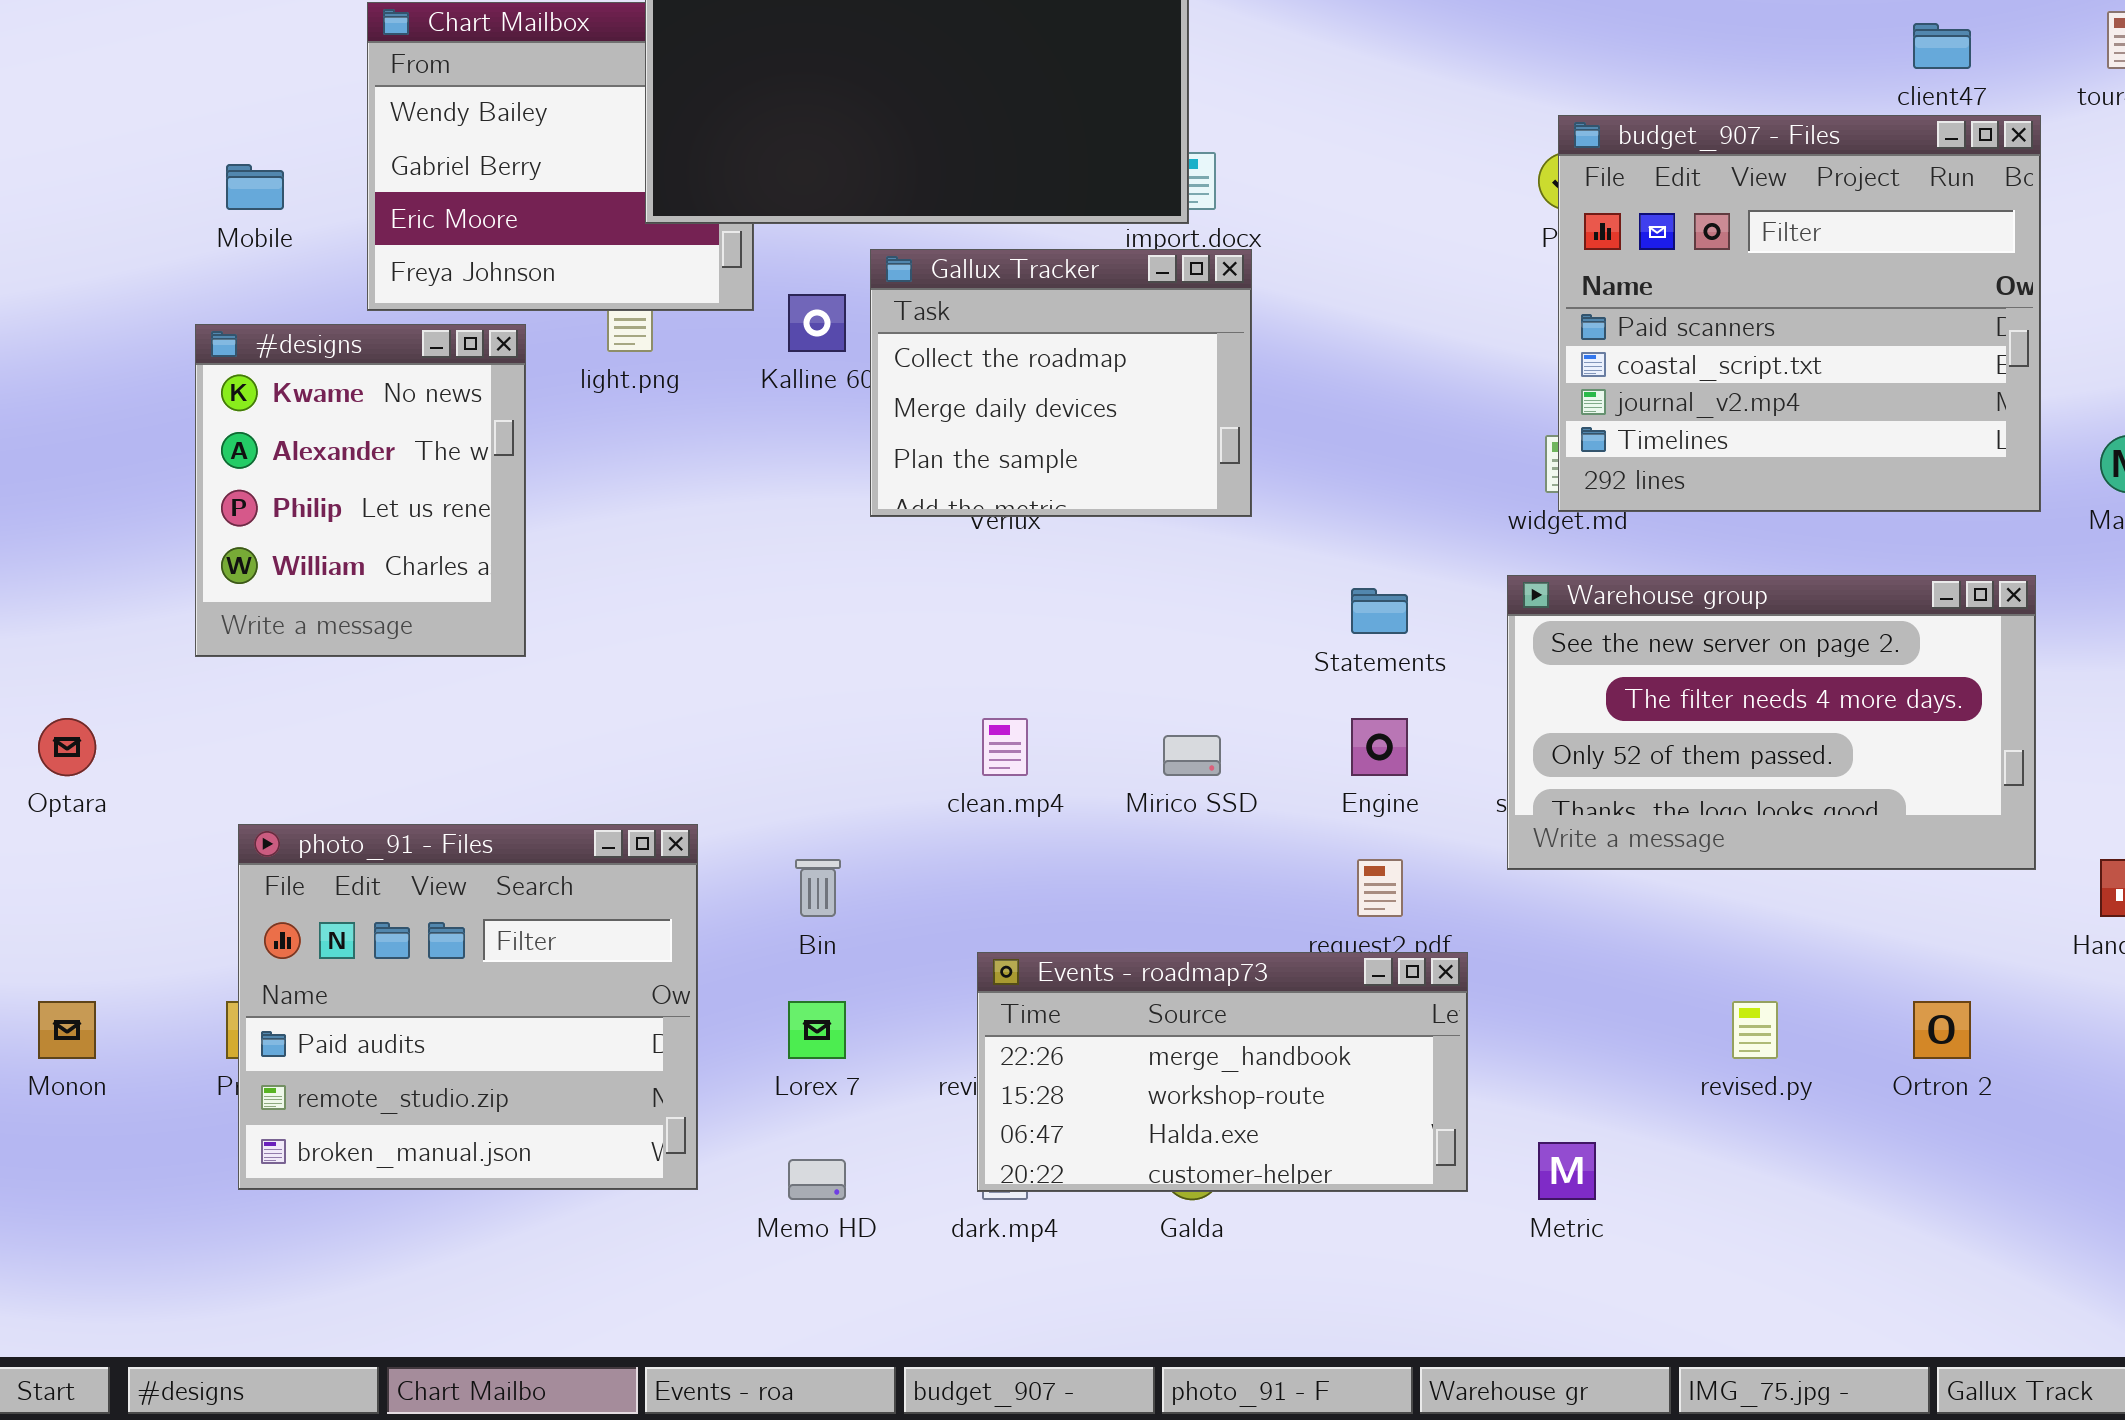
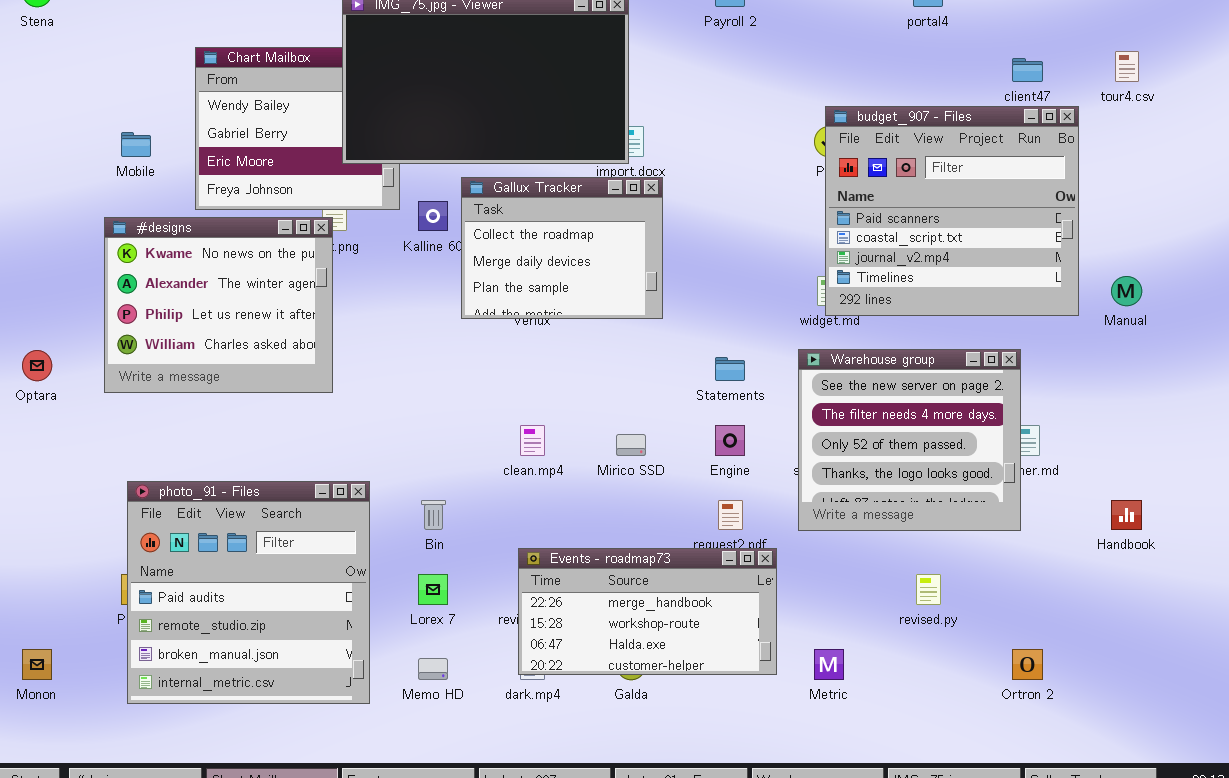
#designs: [195,324,526,657] -> [104,217,333,393], resized
Warehouse group: [1507,575,2036,870] -> [798,349,1021,531], resized
Optara: [38,718,96,776] -> [22,350,52,381], moved
photo_91 - Files: [238,824,698,1190] -> [127,481,370,704], resized
Monon: [38,1001,96,1059] -> [22,649,52,680], moved
Ortron 2: [1913,1001,1971,1059] -> [1012,649,1043,680], moved

